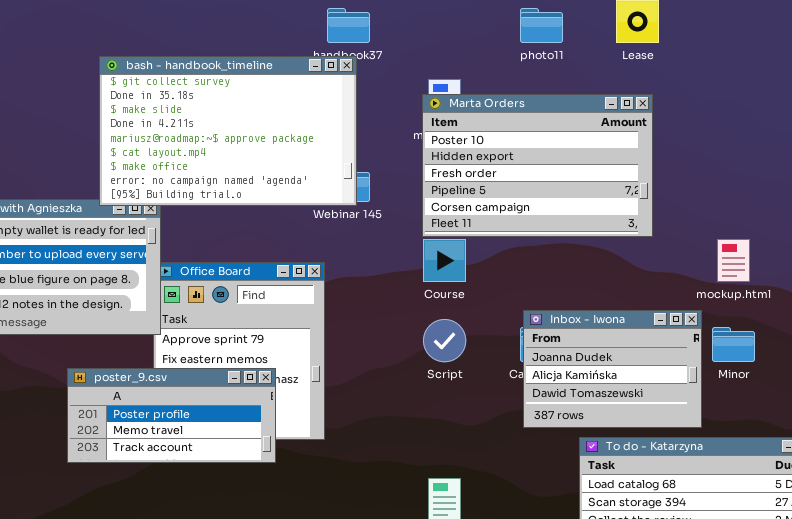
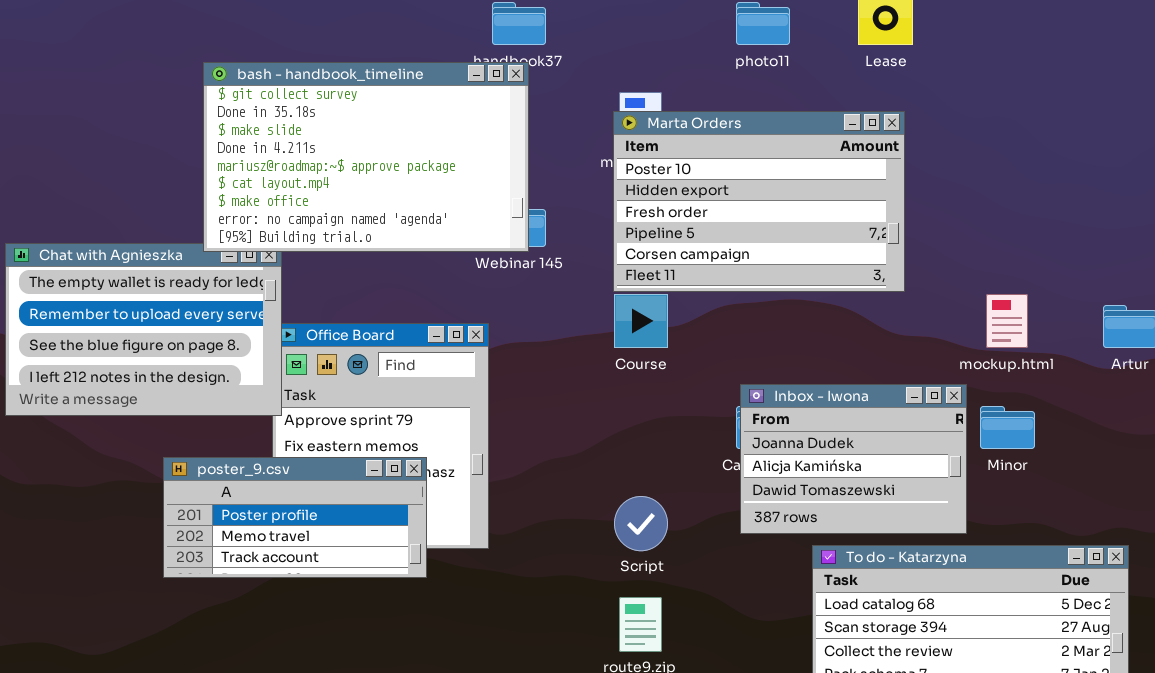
Script: [423,319,466,362] -> [614,496,668,551], moved

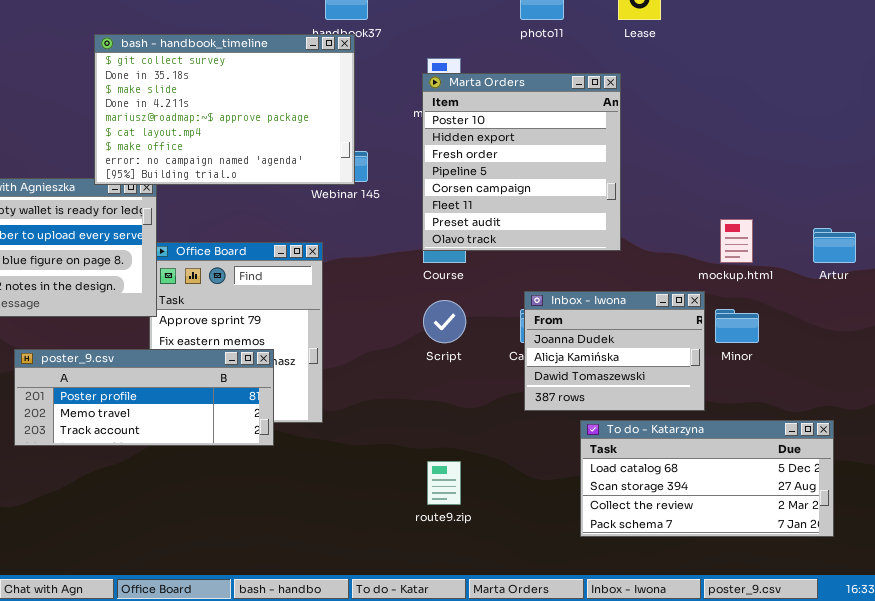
Marta Orders: [613,111,905,292] -> [422,73,621,251], resized
poster_9.csv: [163,457,427,578] -> [14,349,274,446], resized
Script: [614,496,668,551] -> [423,300,466,343], moved

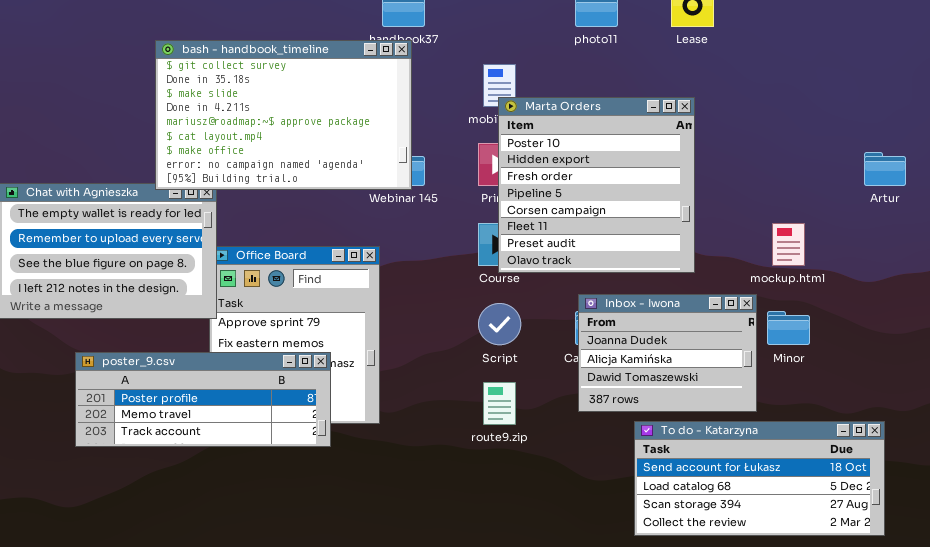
Marta Orders: [422,73,621,251] -> [498,97,695,273], moved
Artur: [813,228,856,263] -> [864,152,906,186], moved
To do - Katarzyna: [580,420,834,537] -> [634,421,885,536], scrolled up 1 row
route9.zip: [427,461,461,505] -> [483,382,516,425], moved

